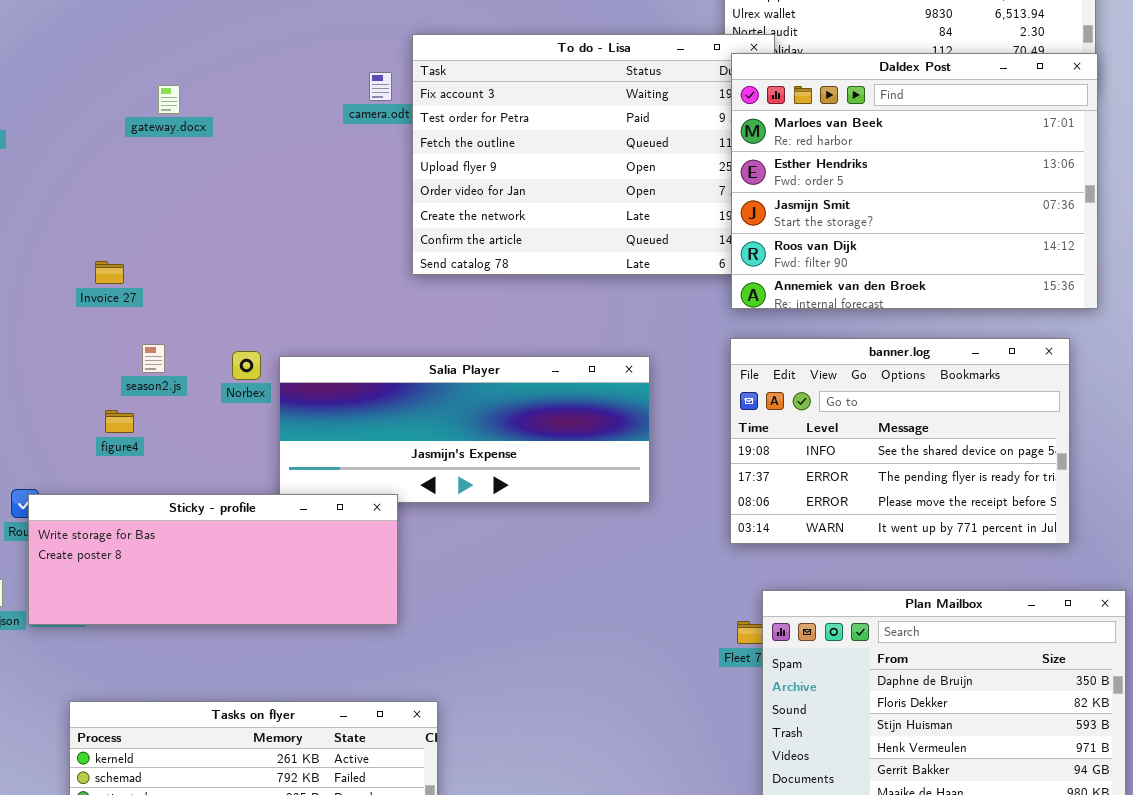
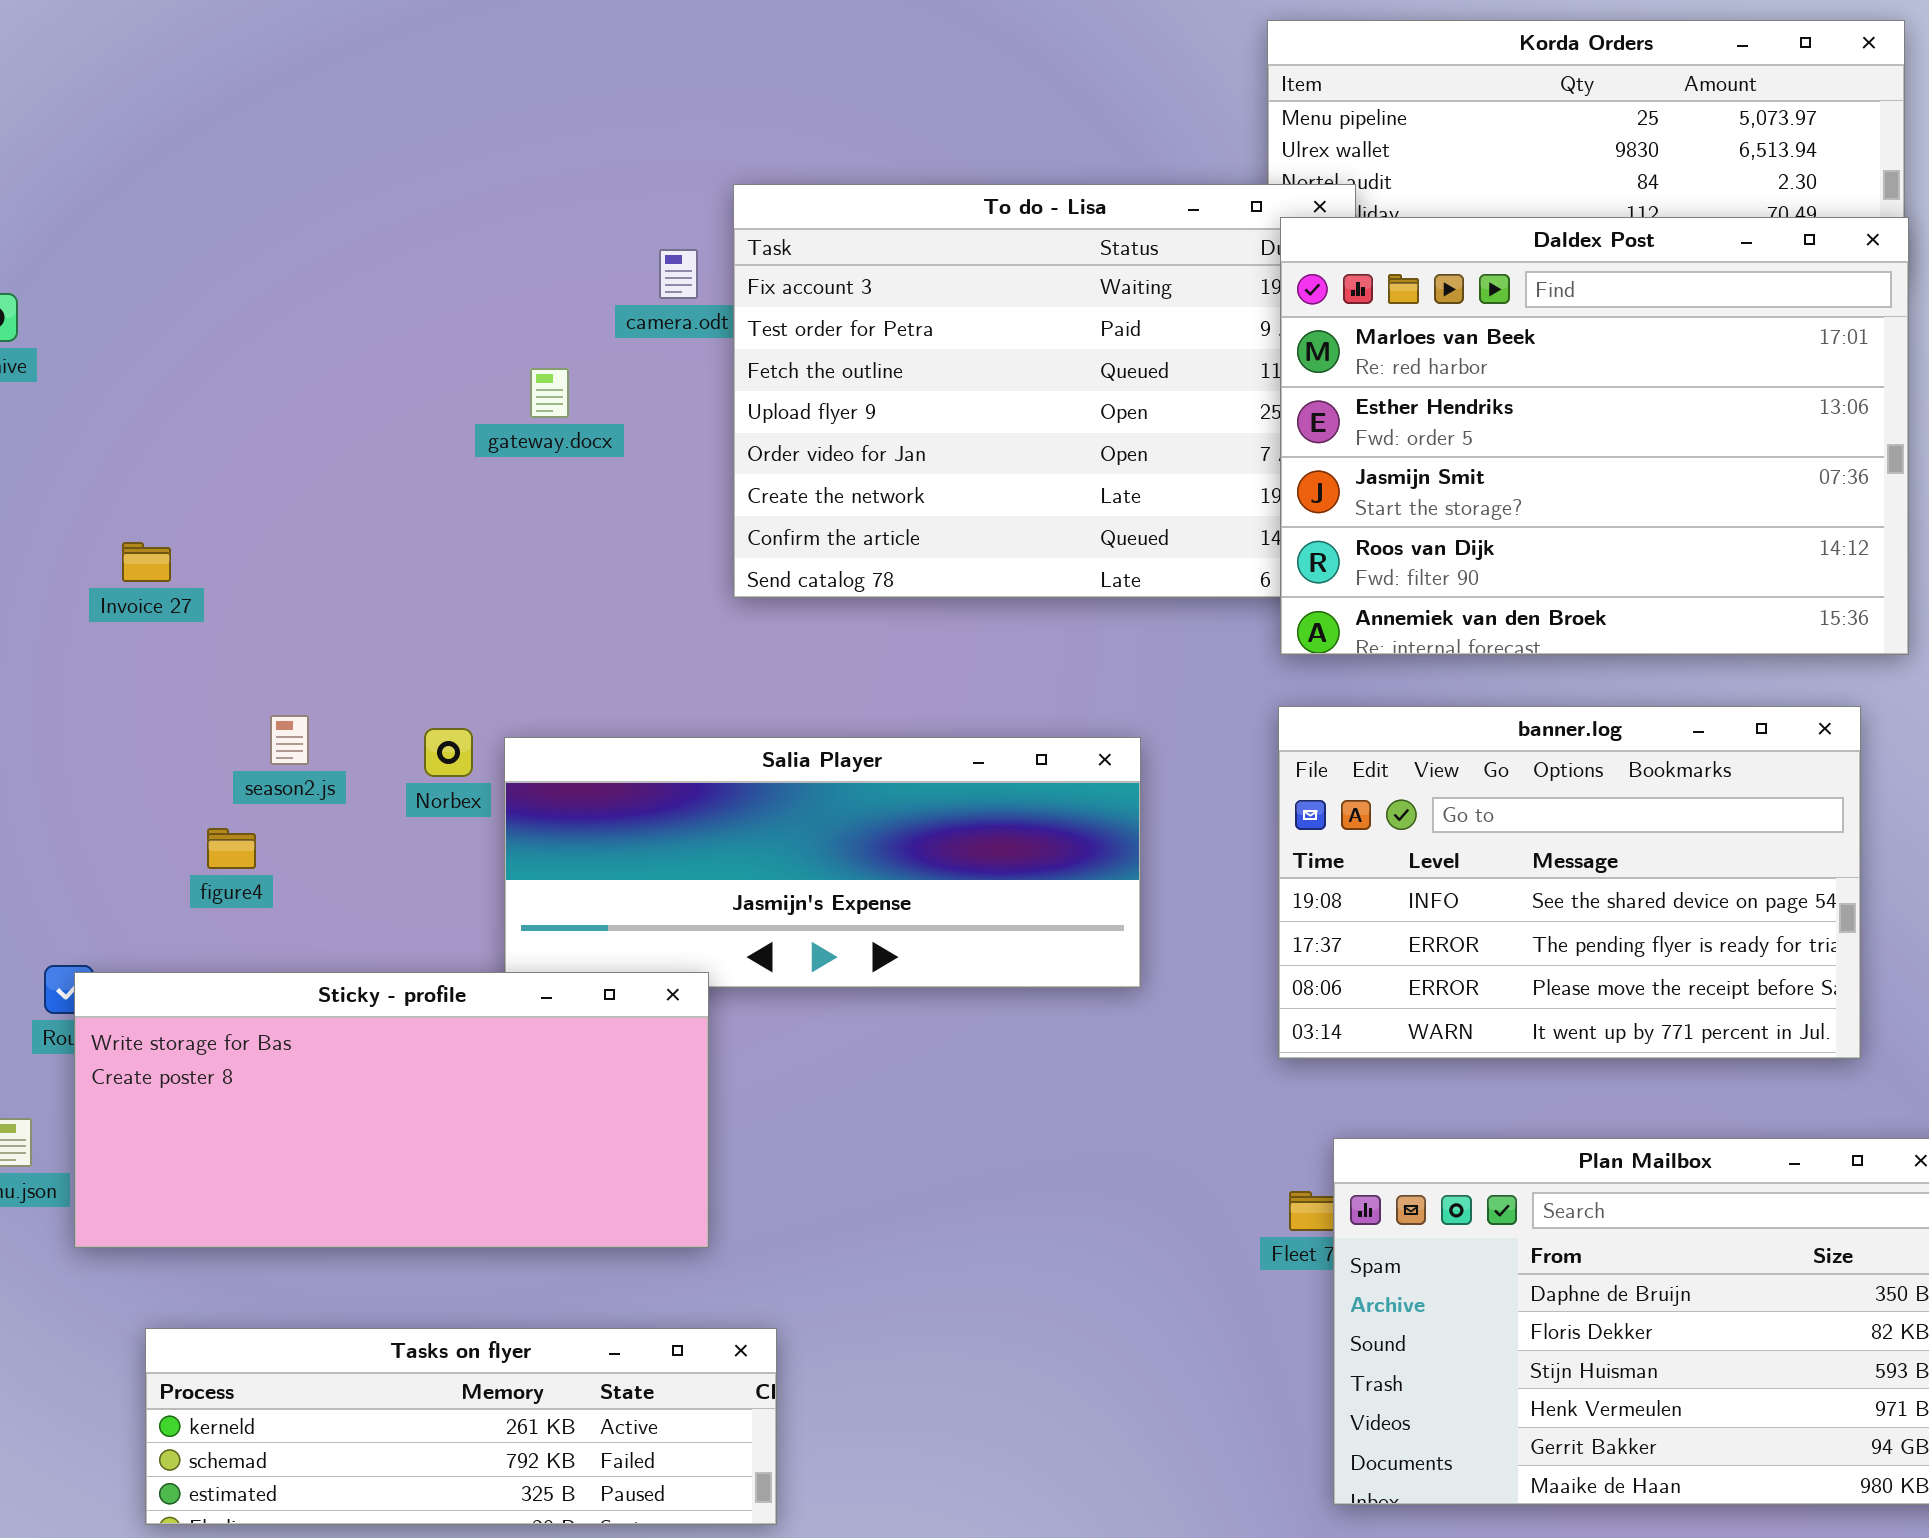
gateway.docx: [158,85,180,114] -> [530,368,569,418], moved
Invoice 27: [95,261,124,284] -> [122,542,171,582], moved
Sticky - profile: [28,494,398,625] -> [74,972,709,1248], resized

